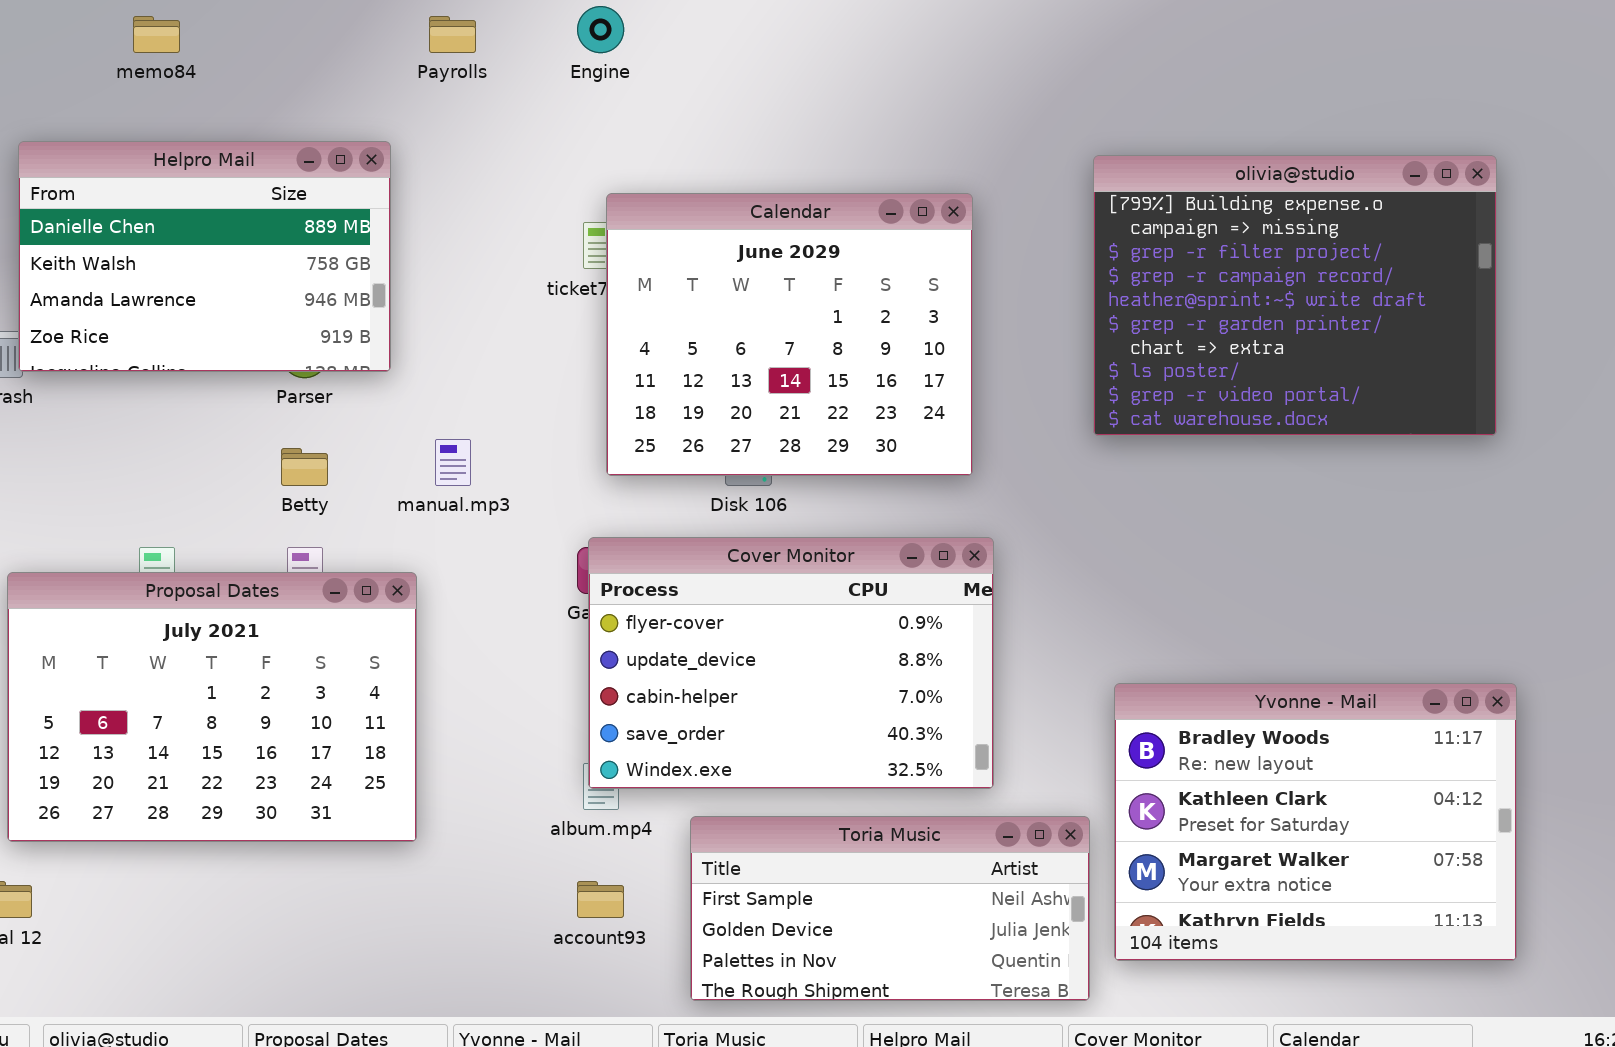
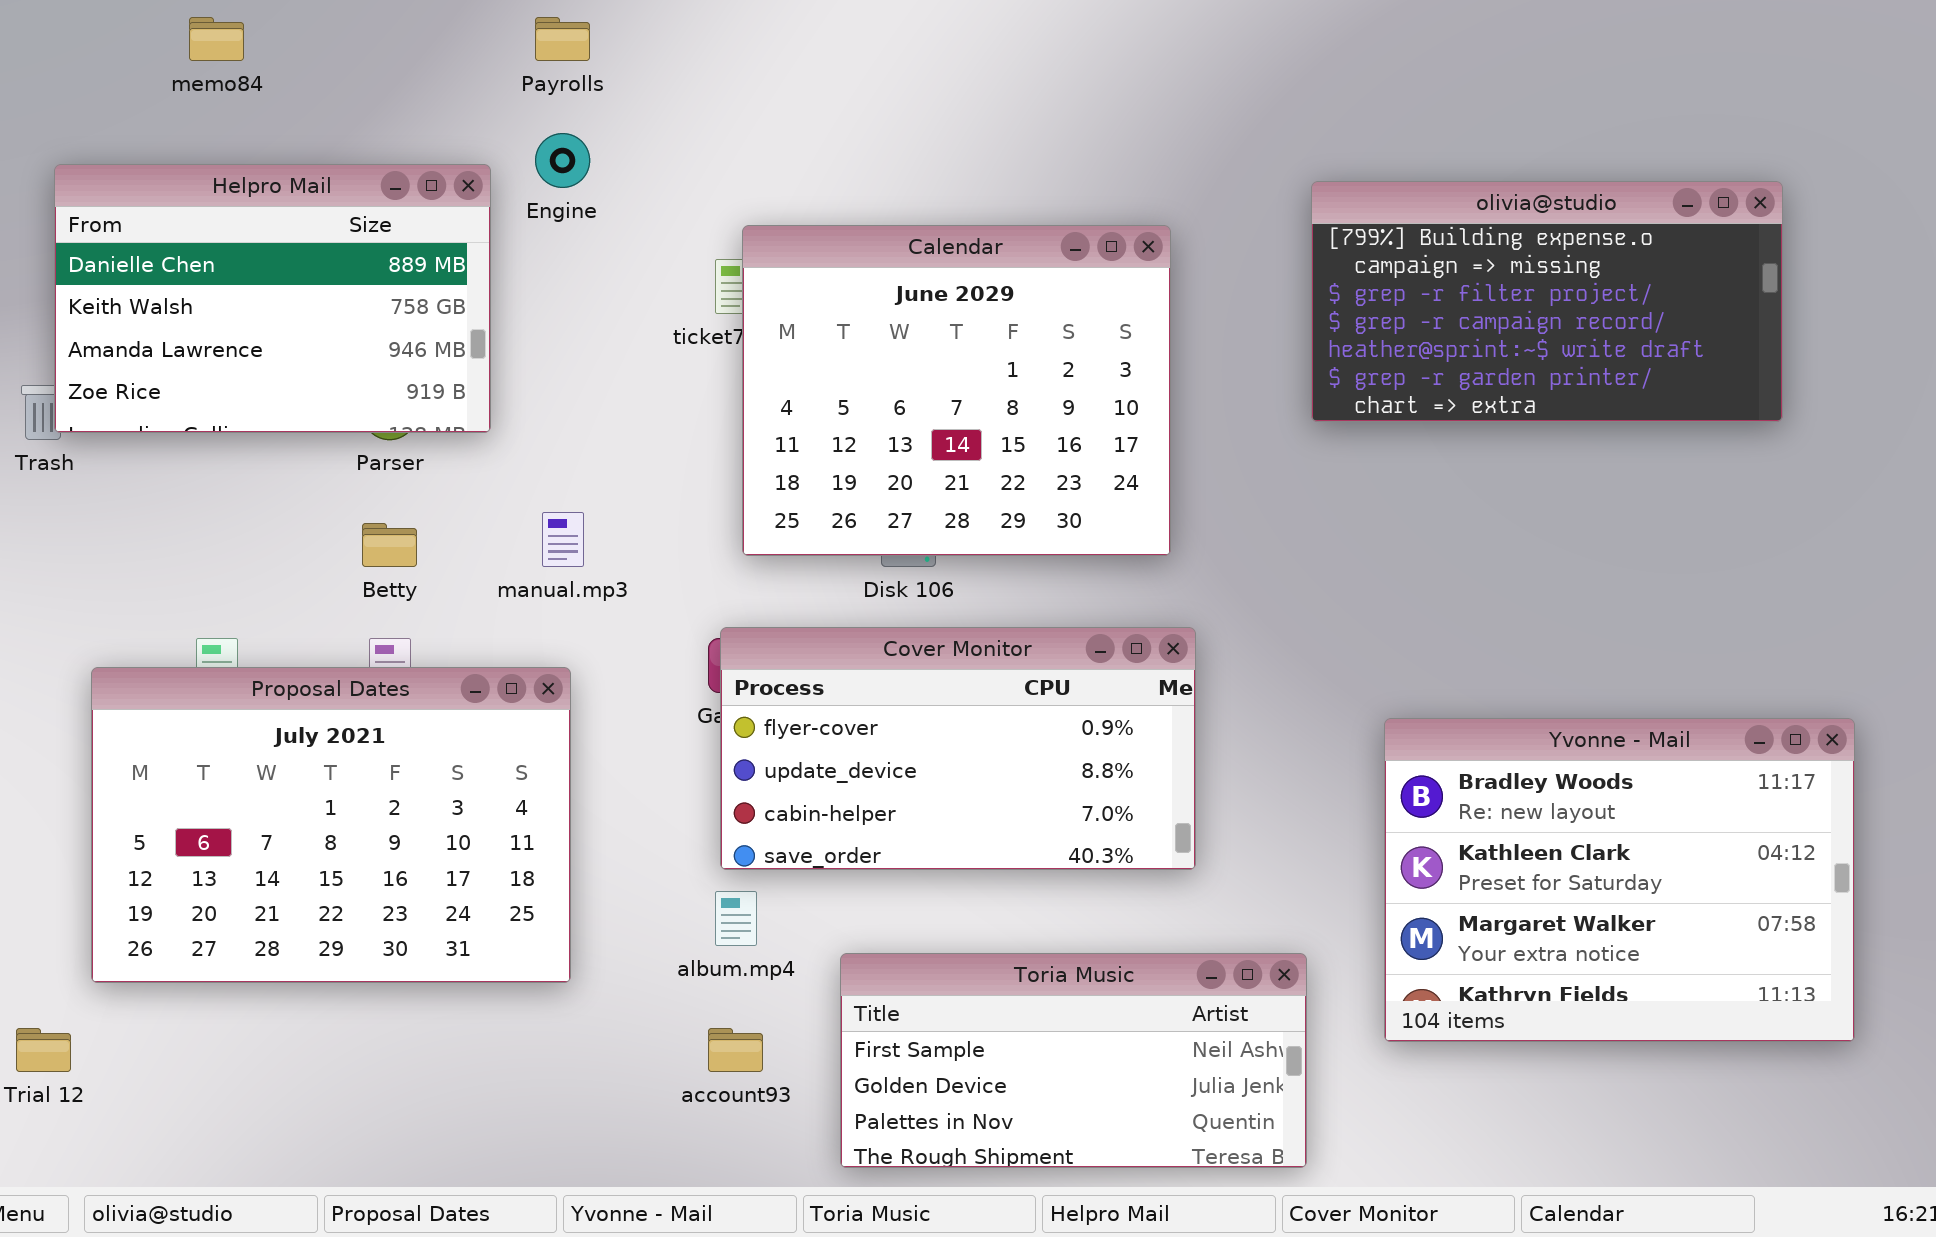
Engine: [577,6,624,53] -> [535,133,590,188], moved
olivia@studio: [1093,155,1497,436] -> [1311,181,1783,422], resized
Cover Monitor: [588,537,994,789] -> [720,627,1196,870], resized
Proposal Dates: [7,572,417,842] -> [91,667,571,983], moved
Yvonne - Mail: [1114,683,1517,961] -> [1384,718,1855,1042], moved

